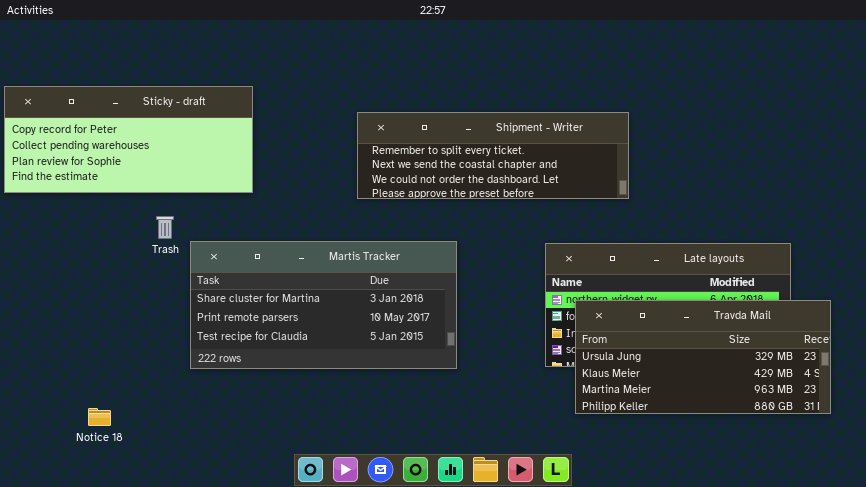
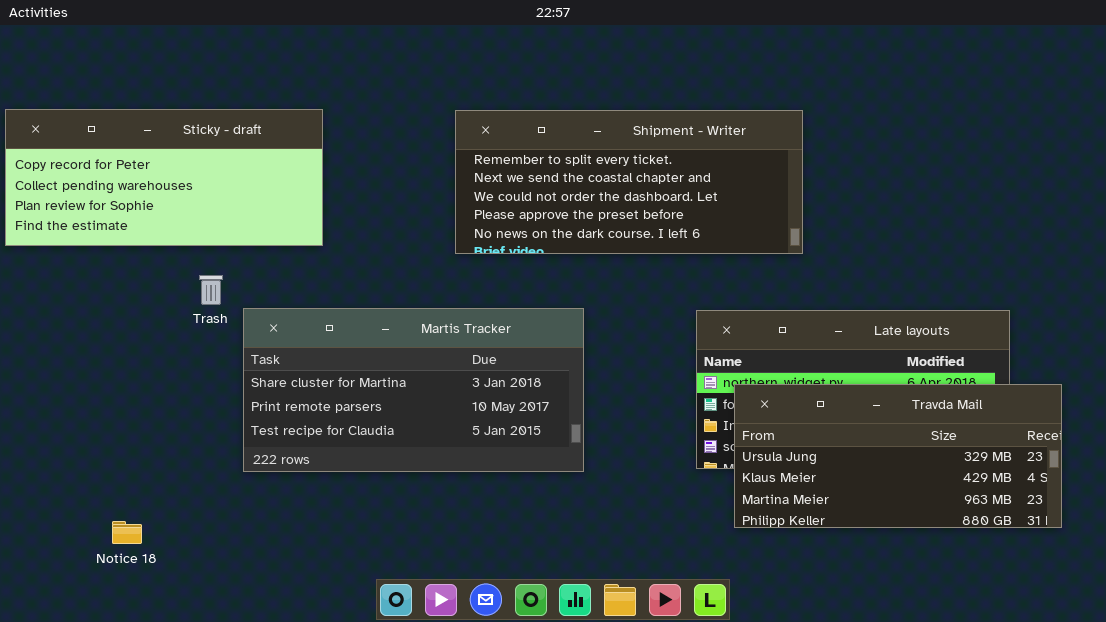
Shipment - Writer: [357,112,629,199] -> [455,110,803,254], resized

